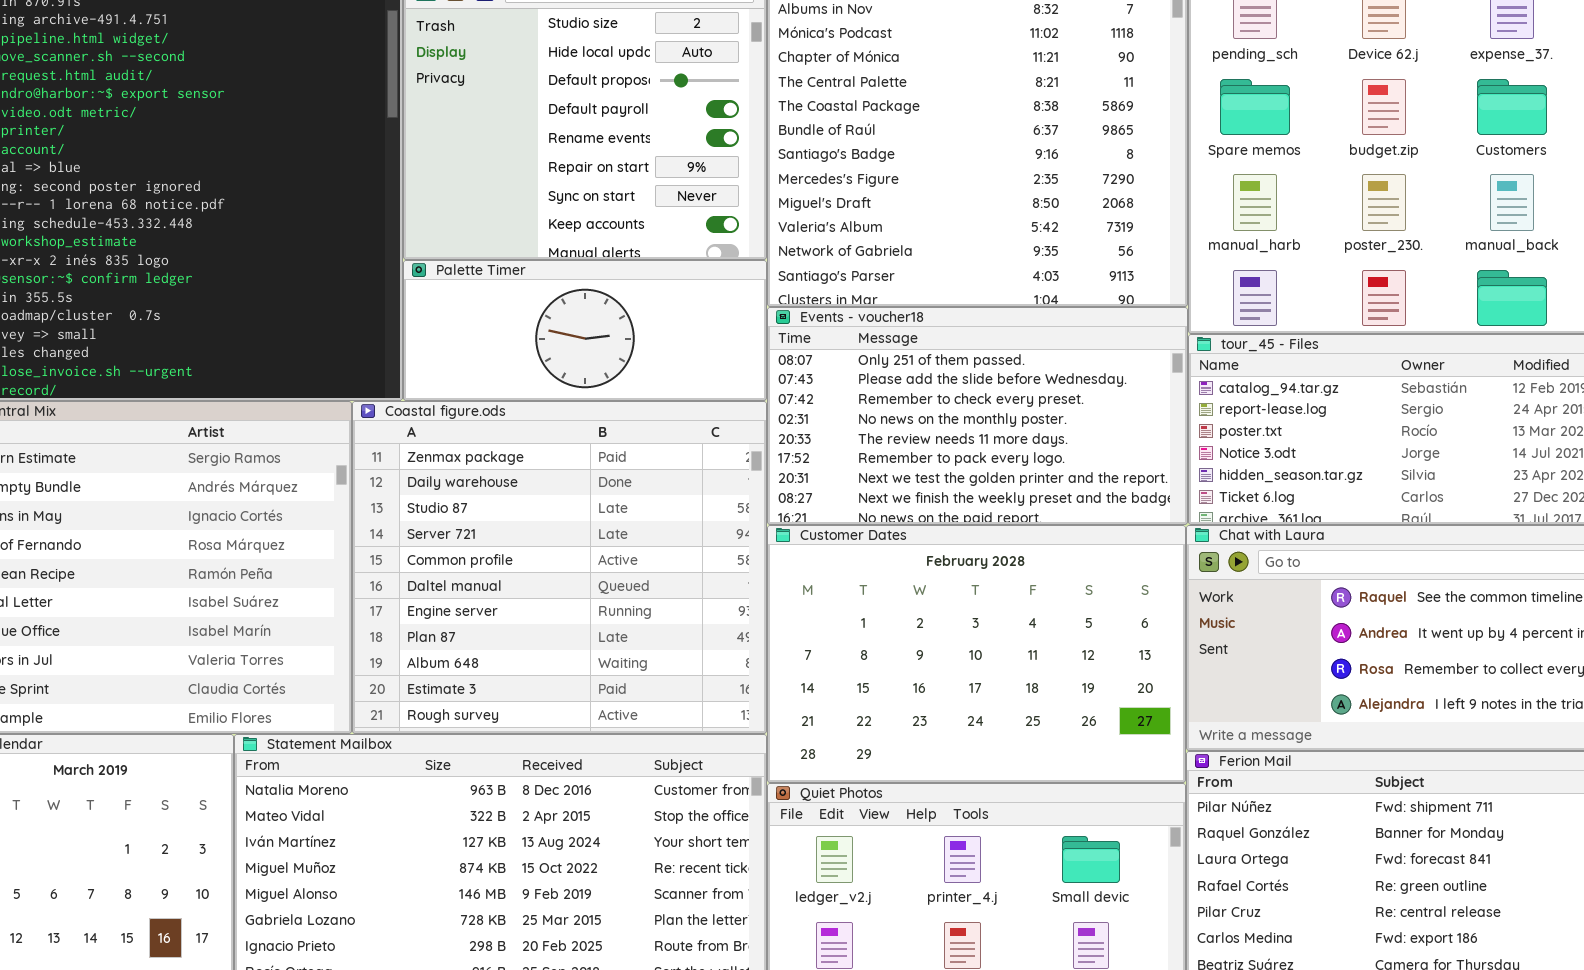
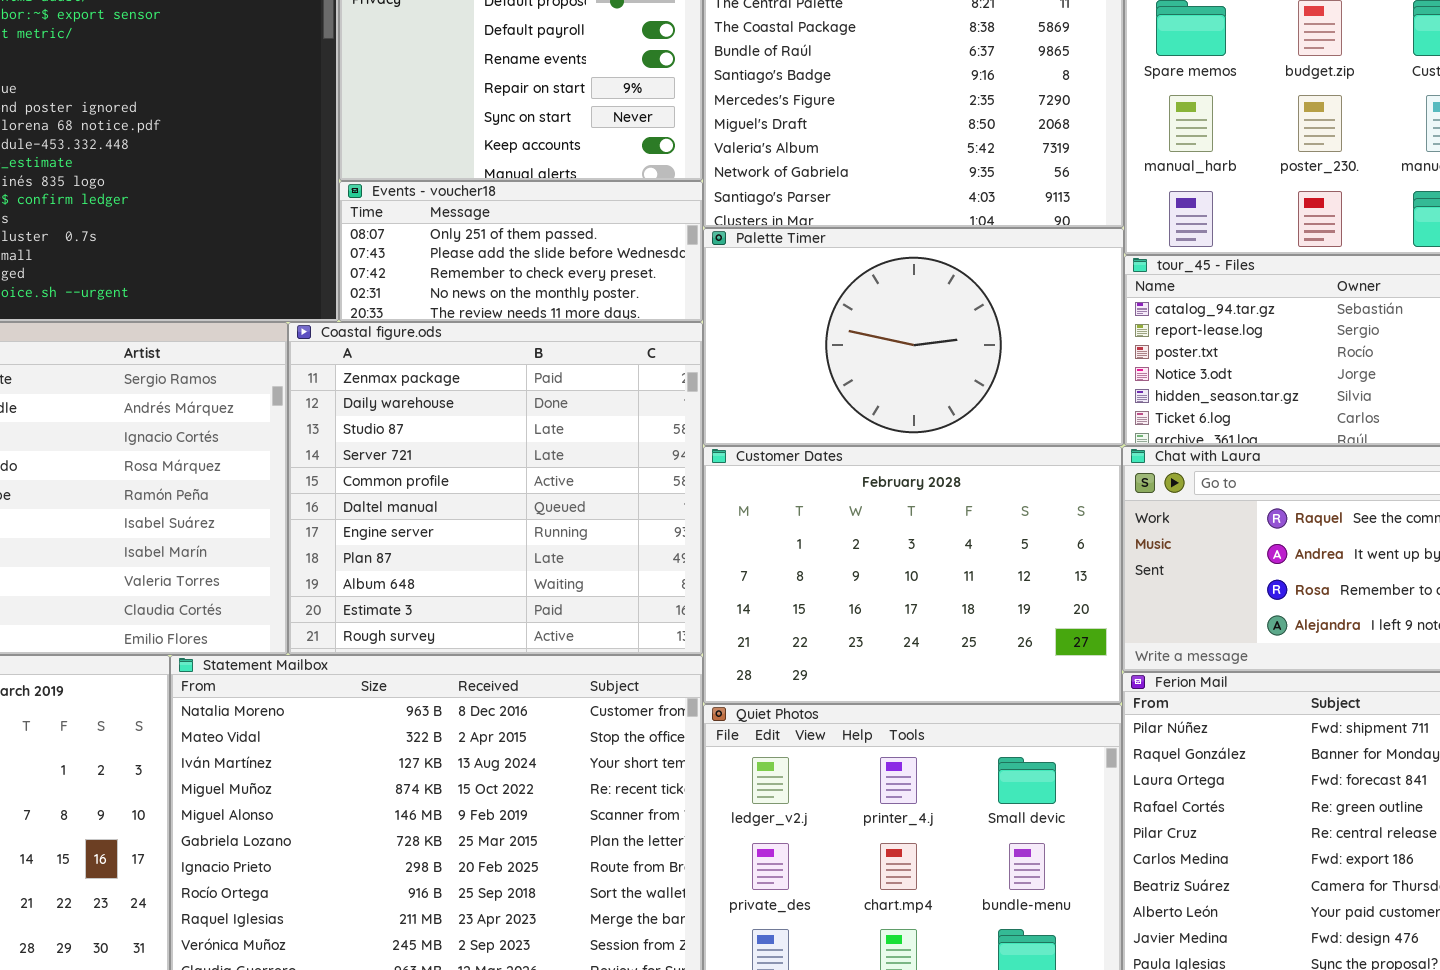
Palette Timer: [403,260,767,401] -> [703,228,1124,446], moved, resized
Events - voucher18: [767,307,1188,525] -> [339,181,703,322], moved, resized

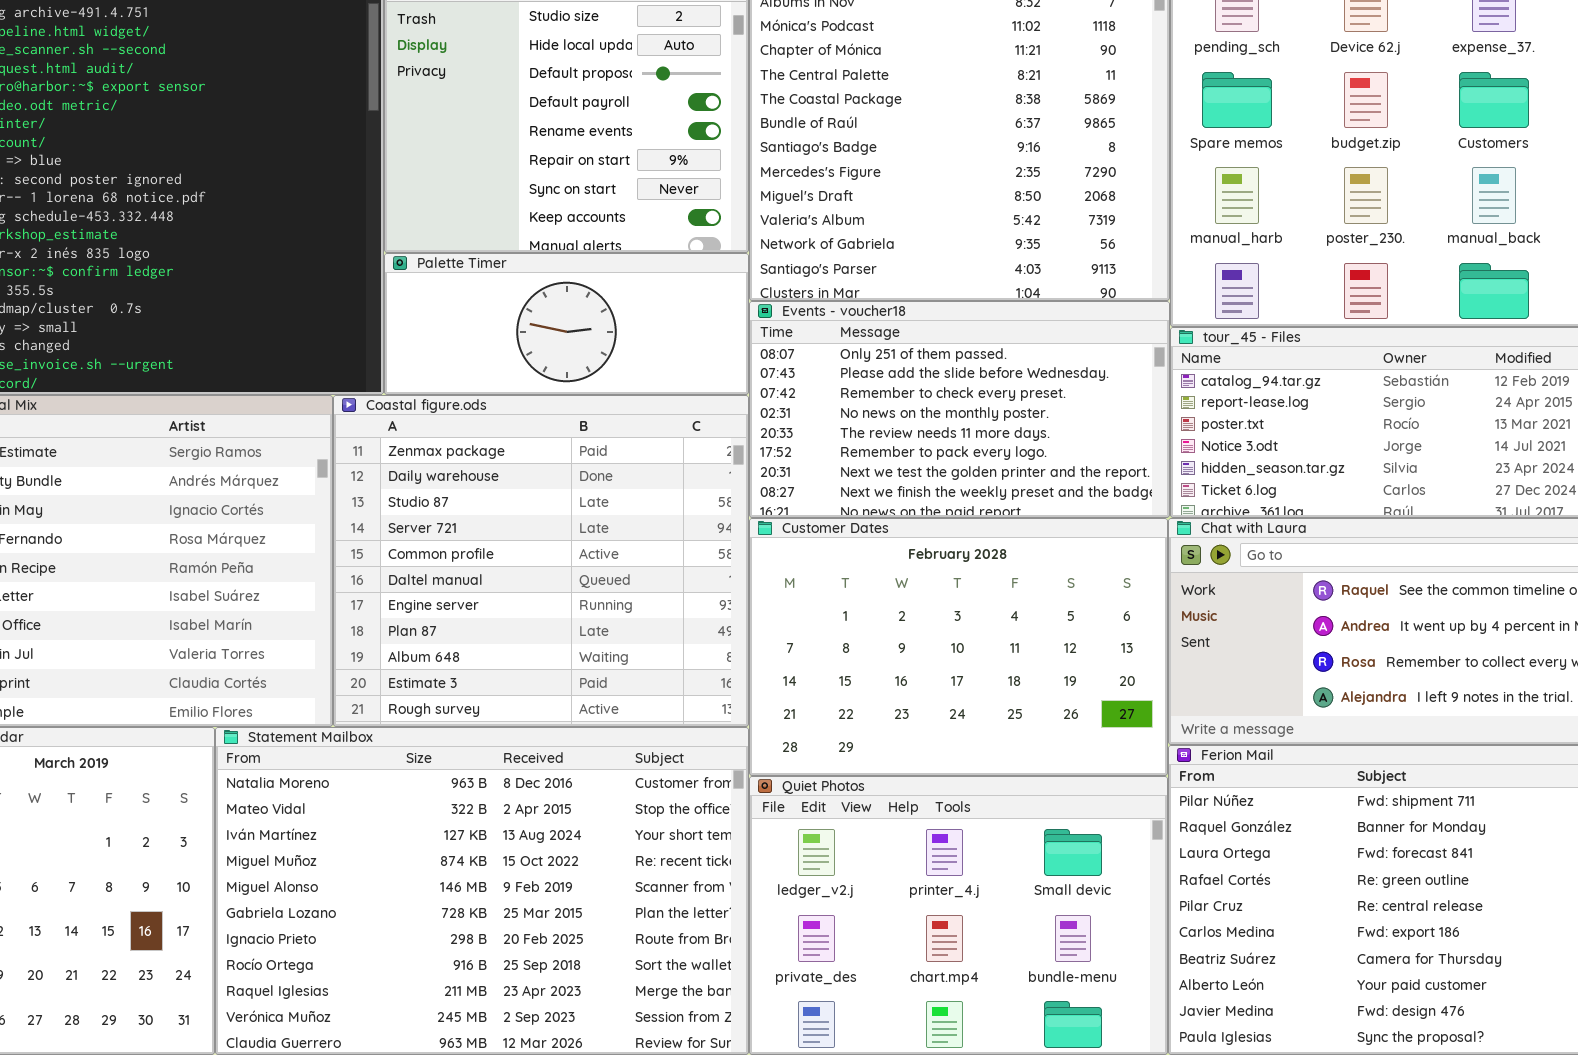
Events - voucher18: [339,181,703,322] -> [749,301,1170,518], moved, resized
Palette Timer: [703,228,1124,446] -> [384,253,749,395], moved, resized

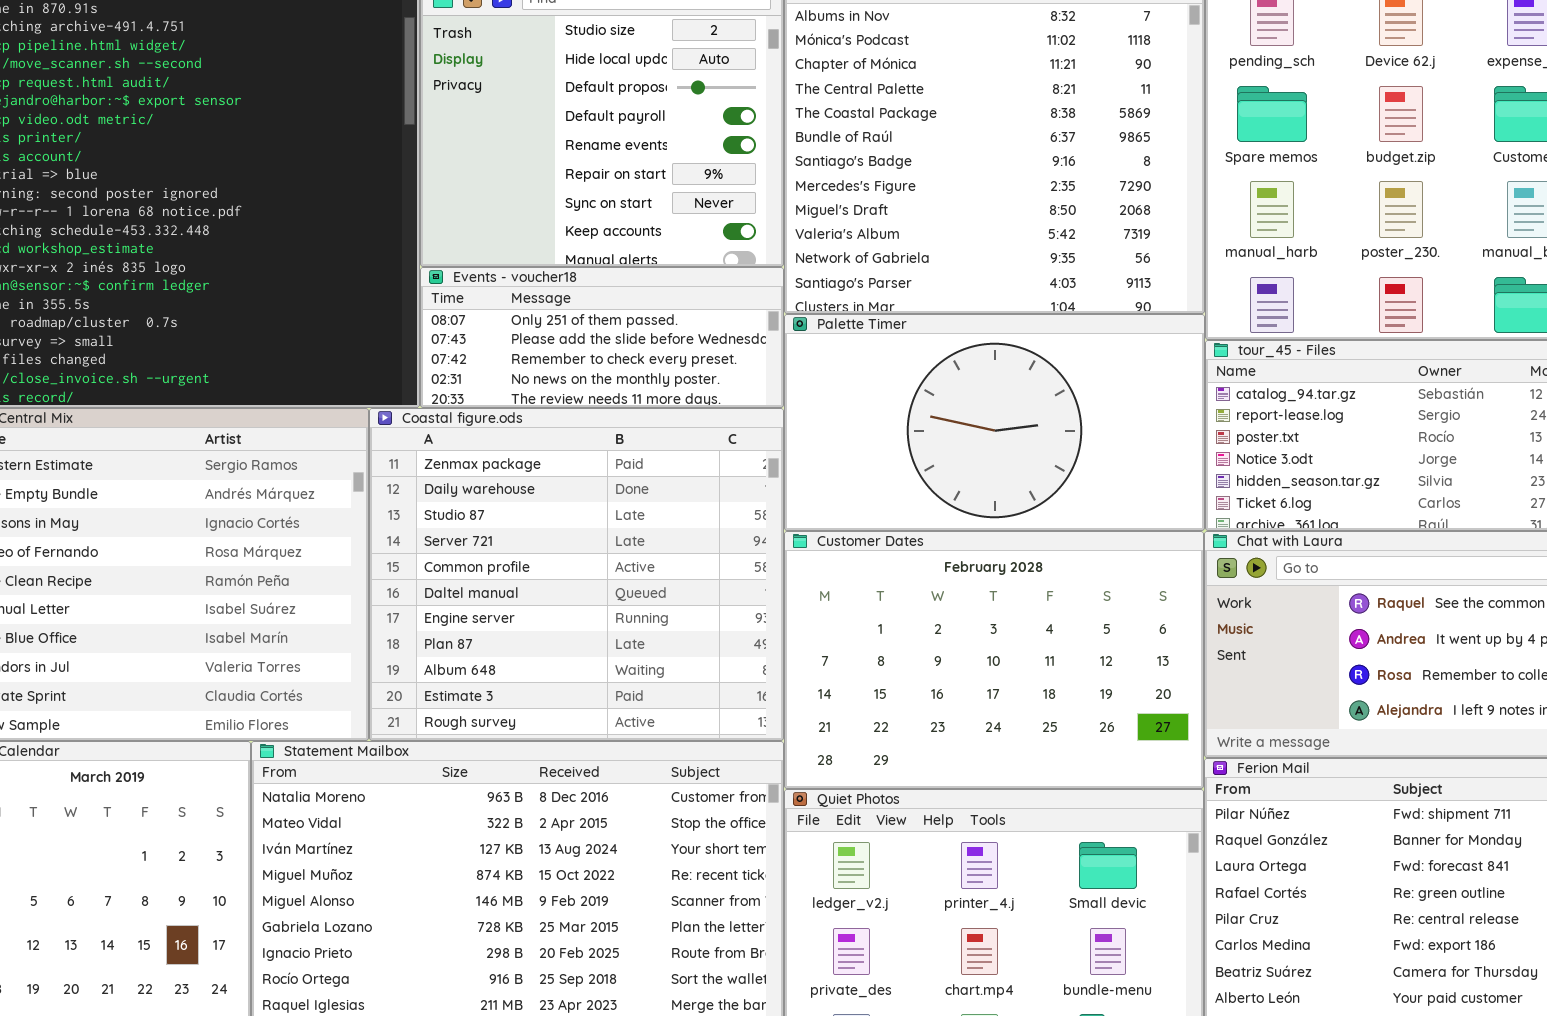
Palette Timer: [384,253,749,395] -> [784,314,1205,531], moved, resized
Events - voucher18: [749,301,1170,518] -> [420,267,784,408], moved, resized

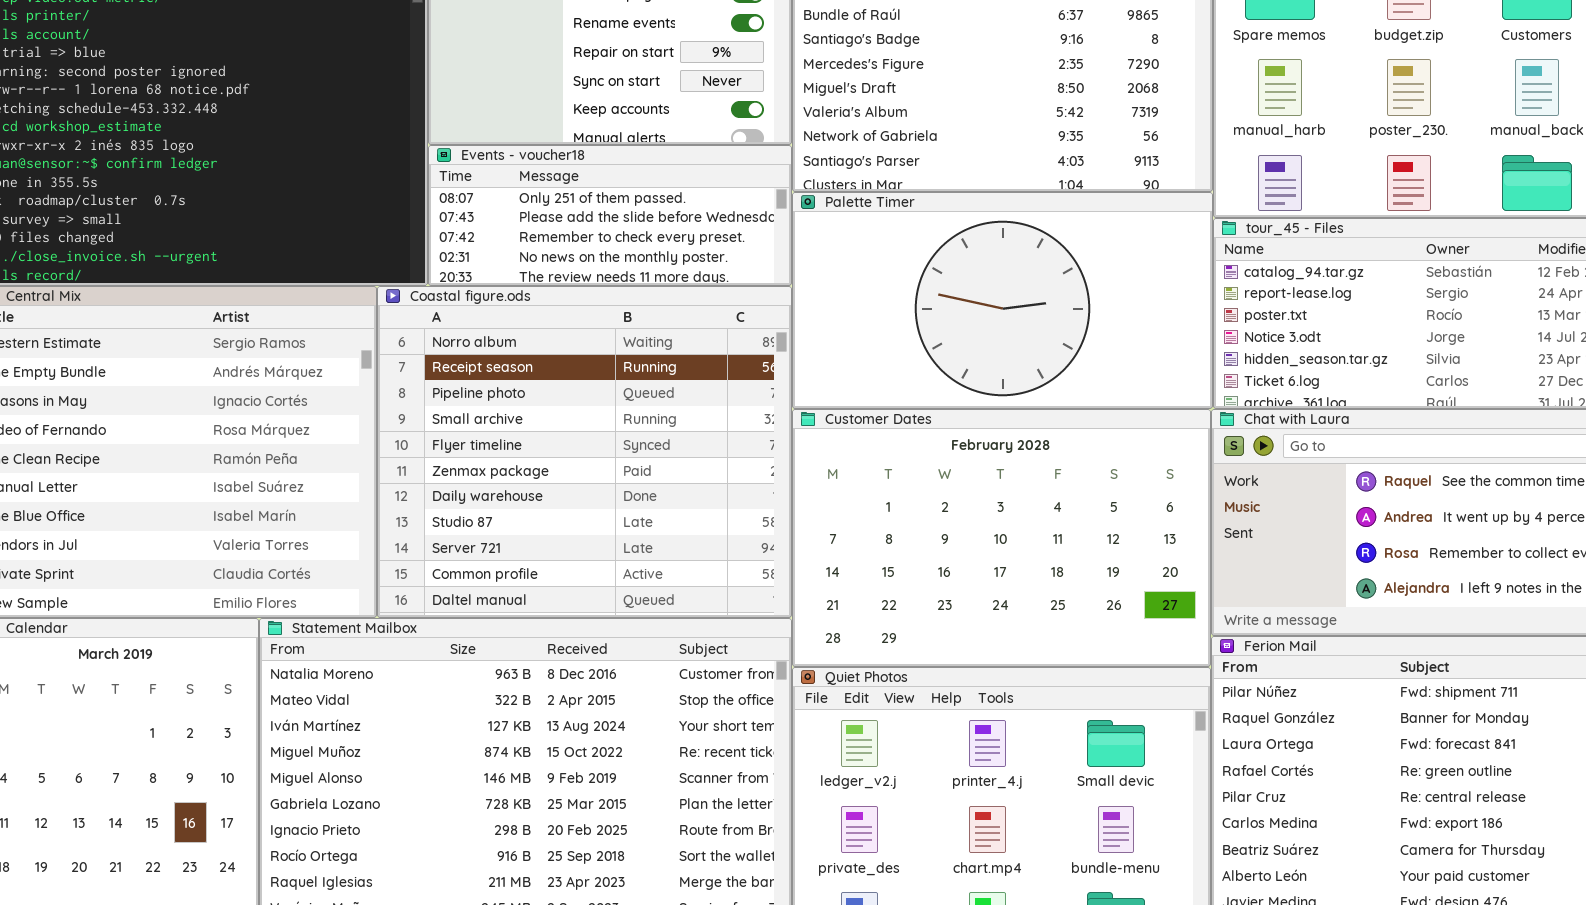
Coastal figure.ods: [369,408,784,741] -> [377,286,792,618], scrolled up 5 rows

